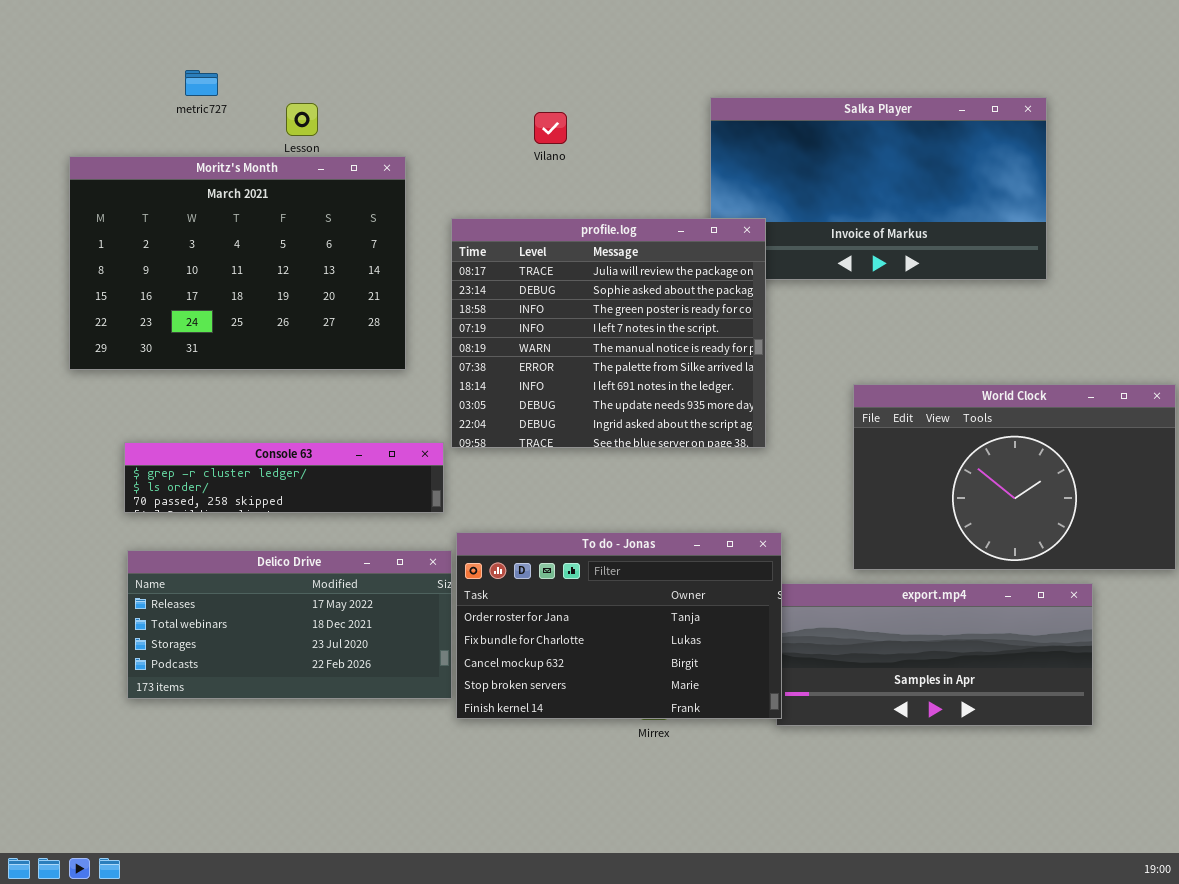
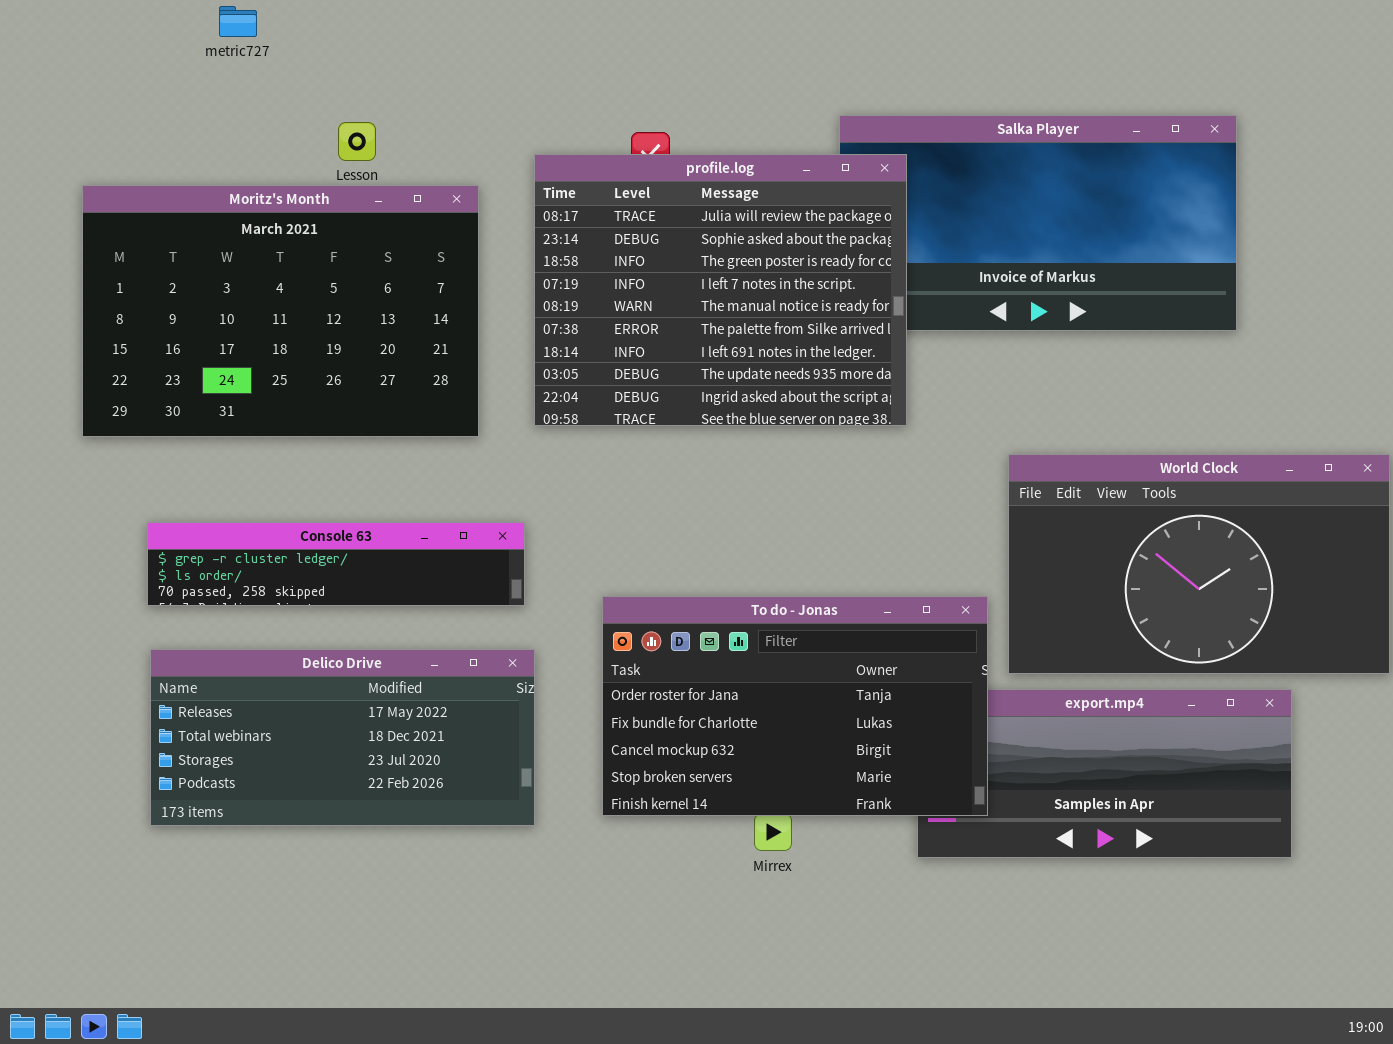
metric727: [185,70,218,96] -> [219,6,257,37], moved
profile.log: [451,218,766,448] -> [534,154,907,426], moved
To do - Jonas: [456,532,782,719] -> [602,596,988,816], moved

